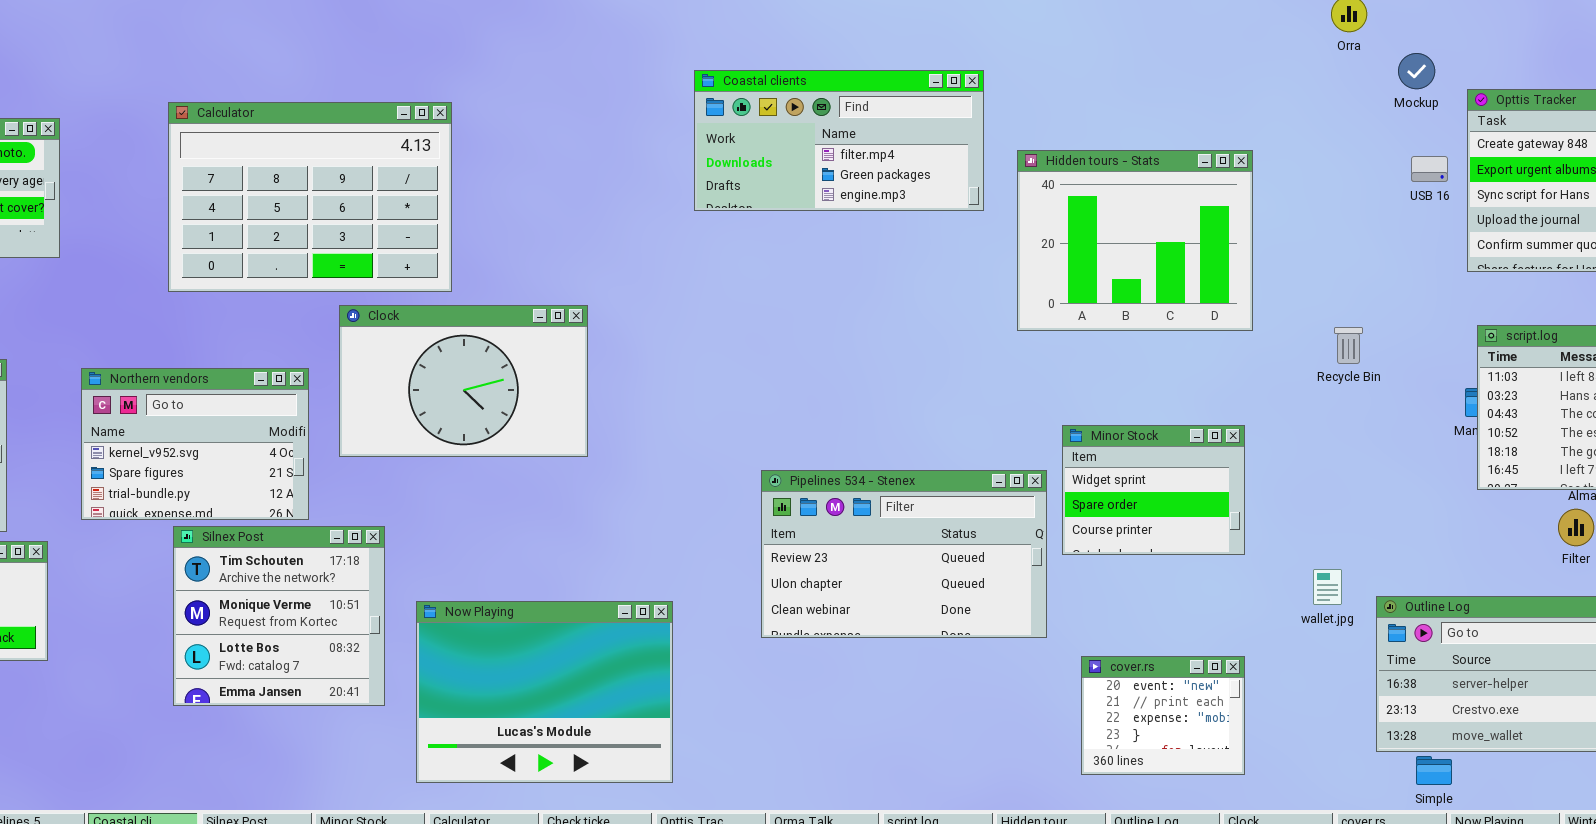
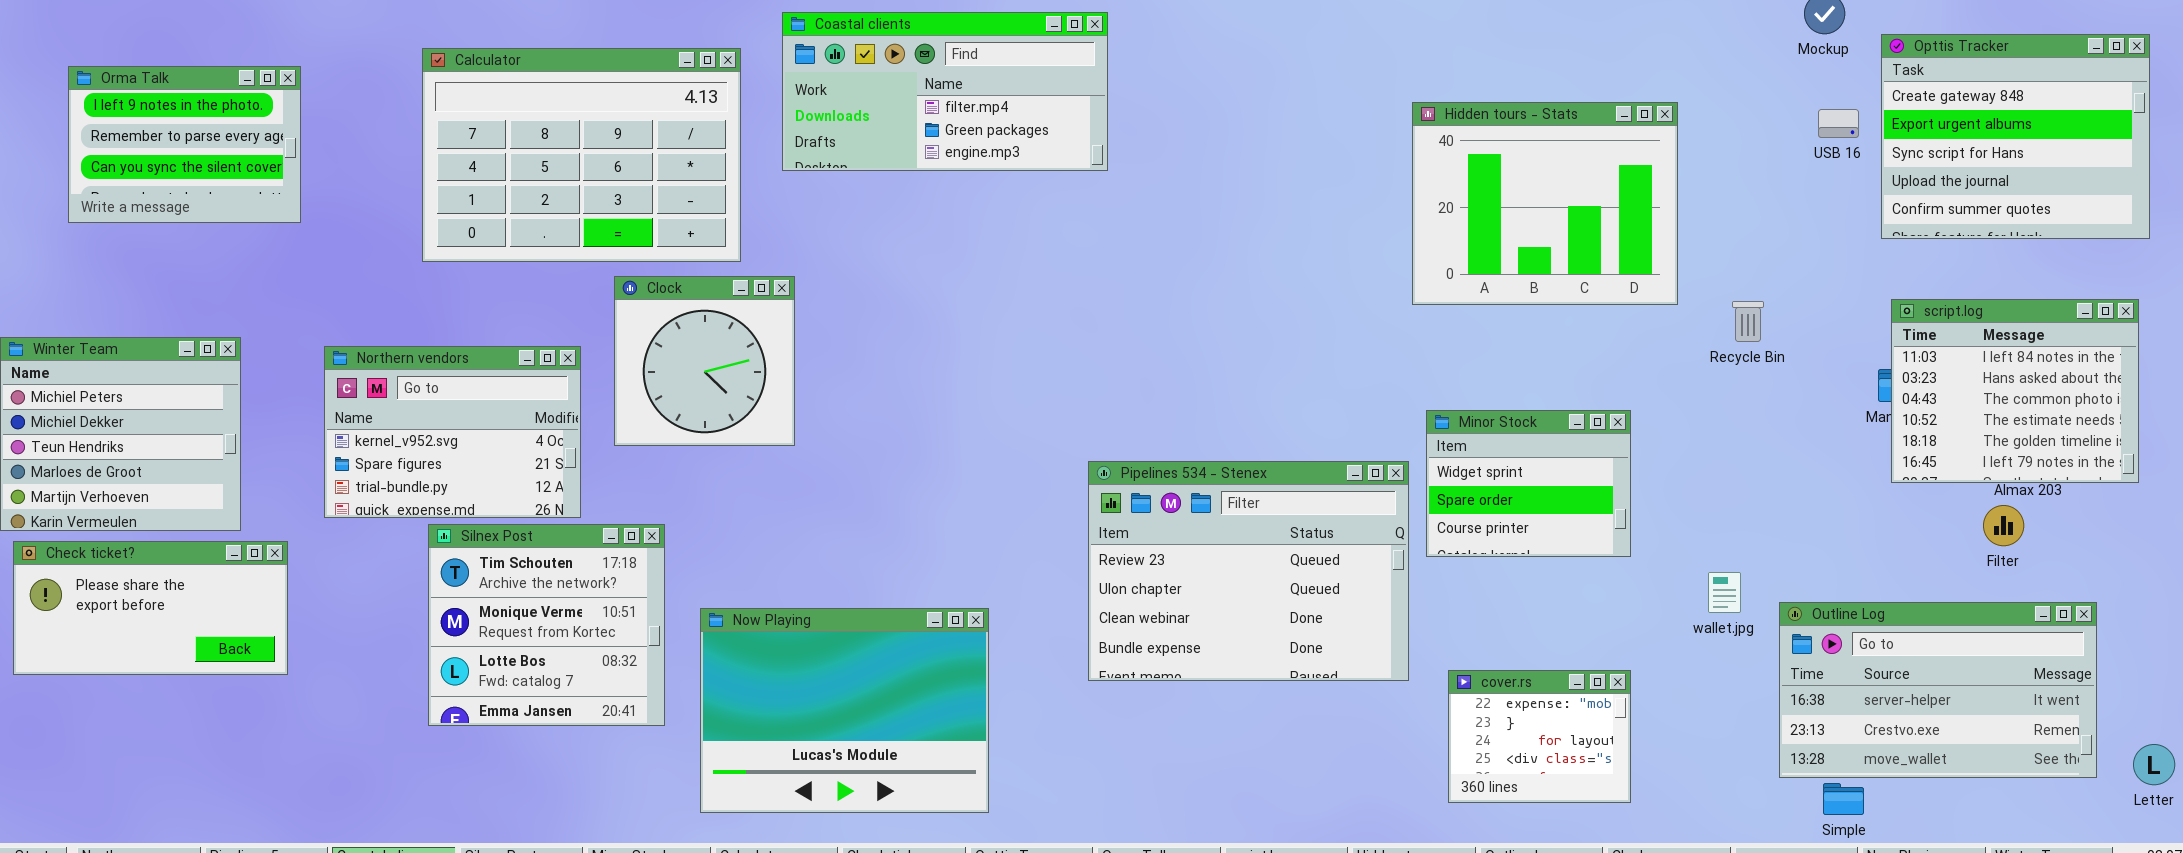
Coastal clients: [694,70,984,211] -> [782,12,1108,171], moved
Hidden tours - Stats: [1017,150,1253,331] -> [1412,102,1678,305], moved
Clock: [339,305,588,457] -> [614,276,795,446], resized
Pipelines 534 - Stenex: [761,470,1047,638] -> [1088,461,1409,681], resized
cover.rs: [1081,656,1245,775] -> [1448,670,1631,803], scrolled down 2 rows

